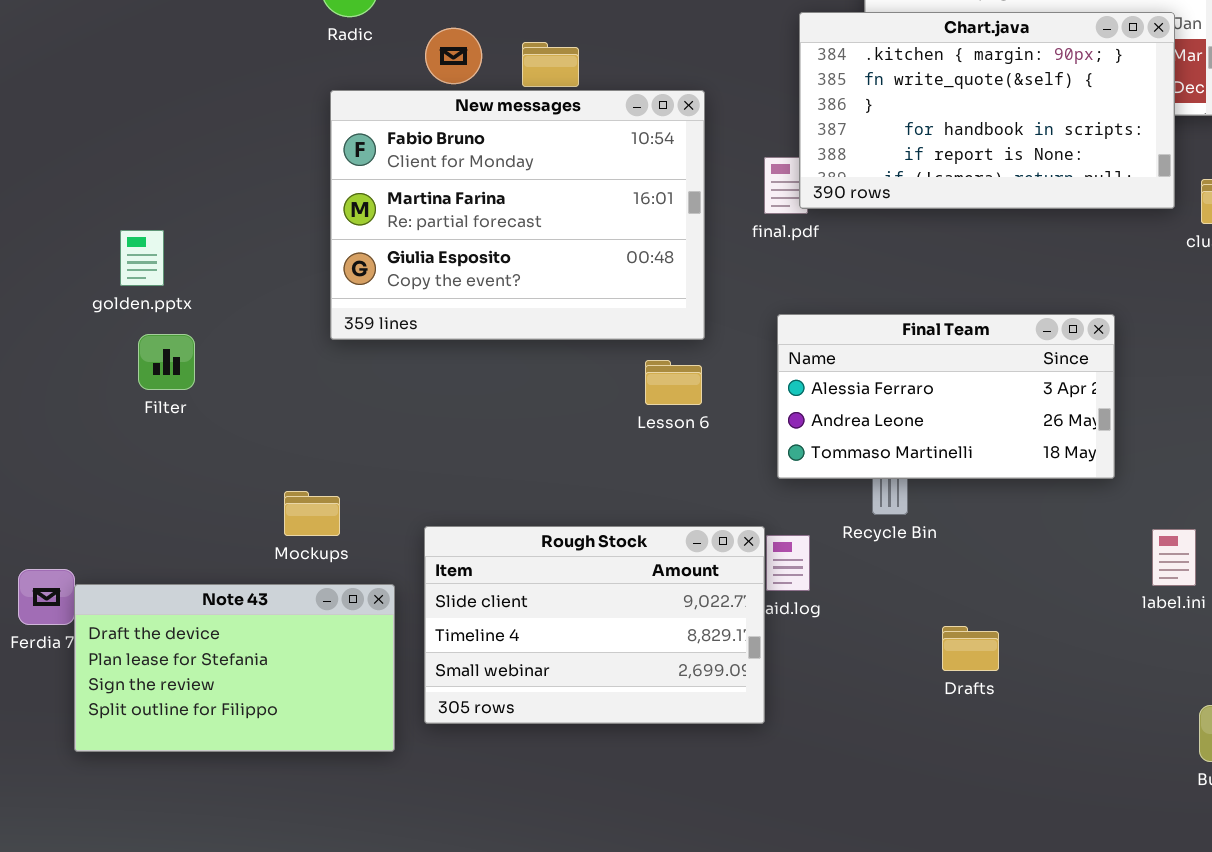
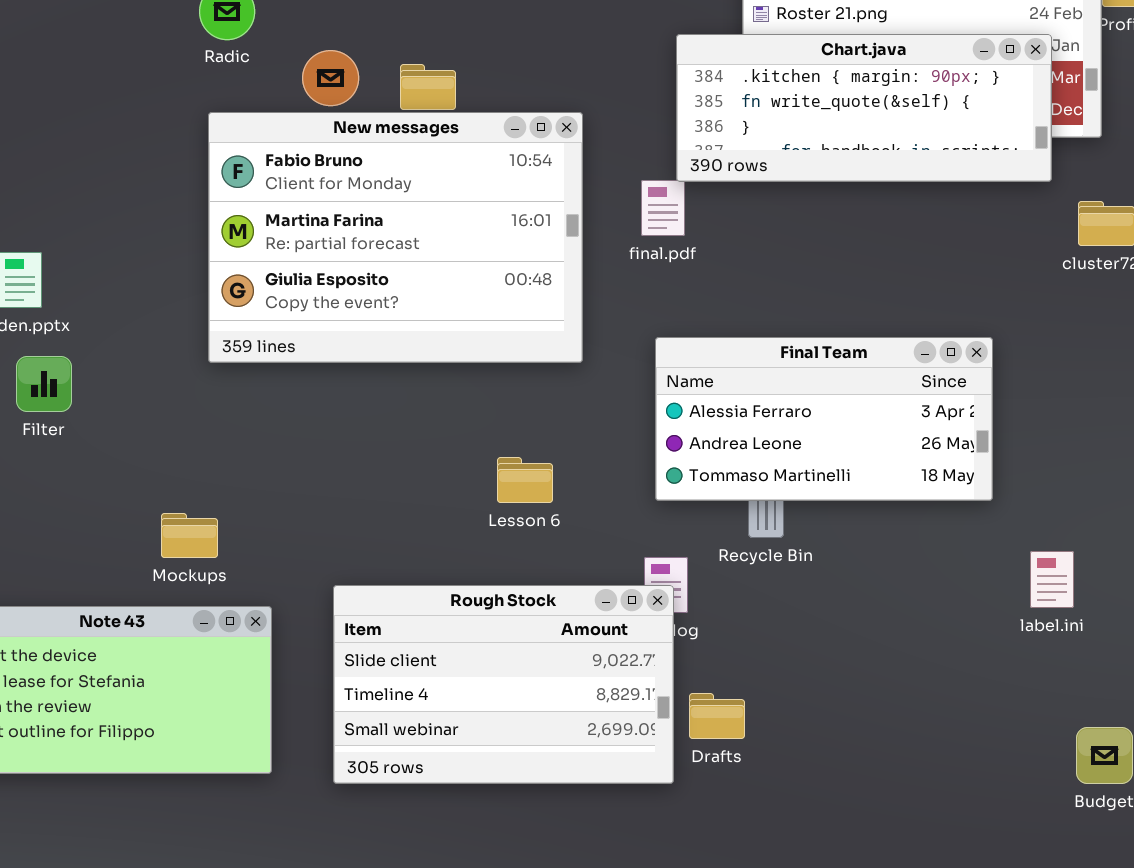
Chart.java: [799,12,1175,209] -> [676,34,1052,182], resized
Lesson 6: [645,360,702,405] -> [497,457,553,503], moved
Rough Stock: [424,526,765,724] -> [333,585,674,784], moved
Drafts: [942,626,999,671] -> [689,693,745,739], moved

